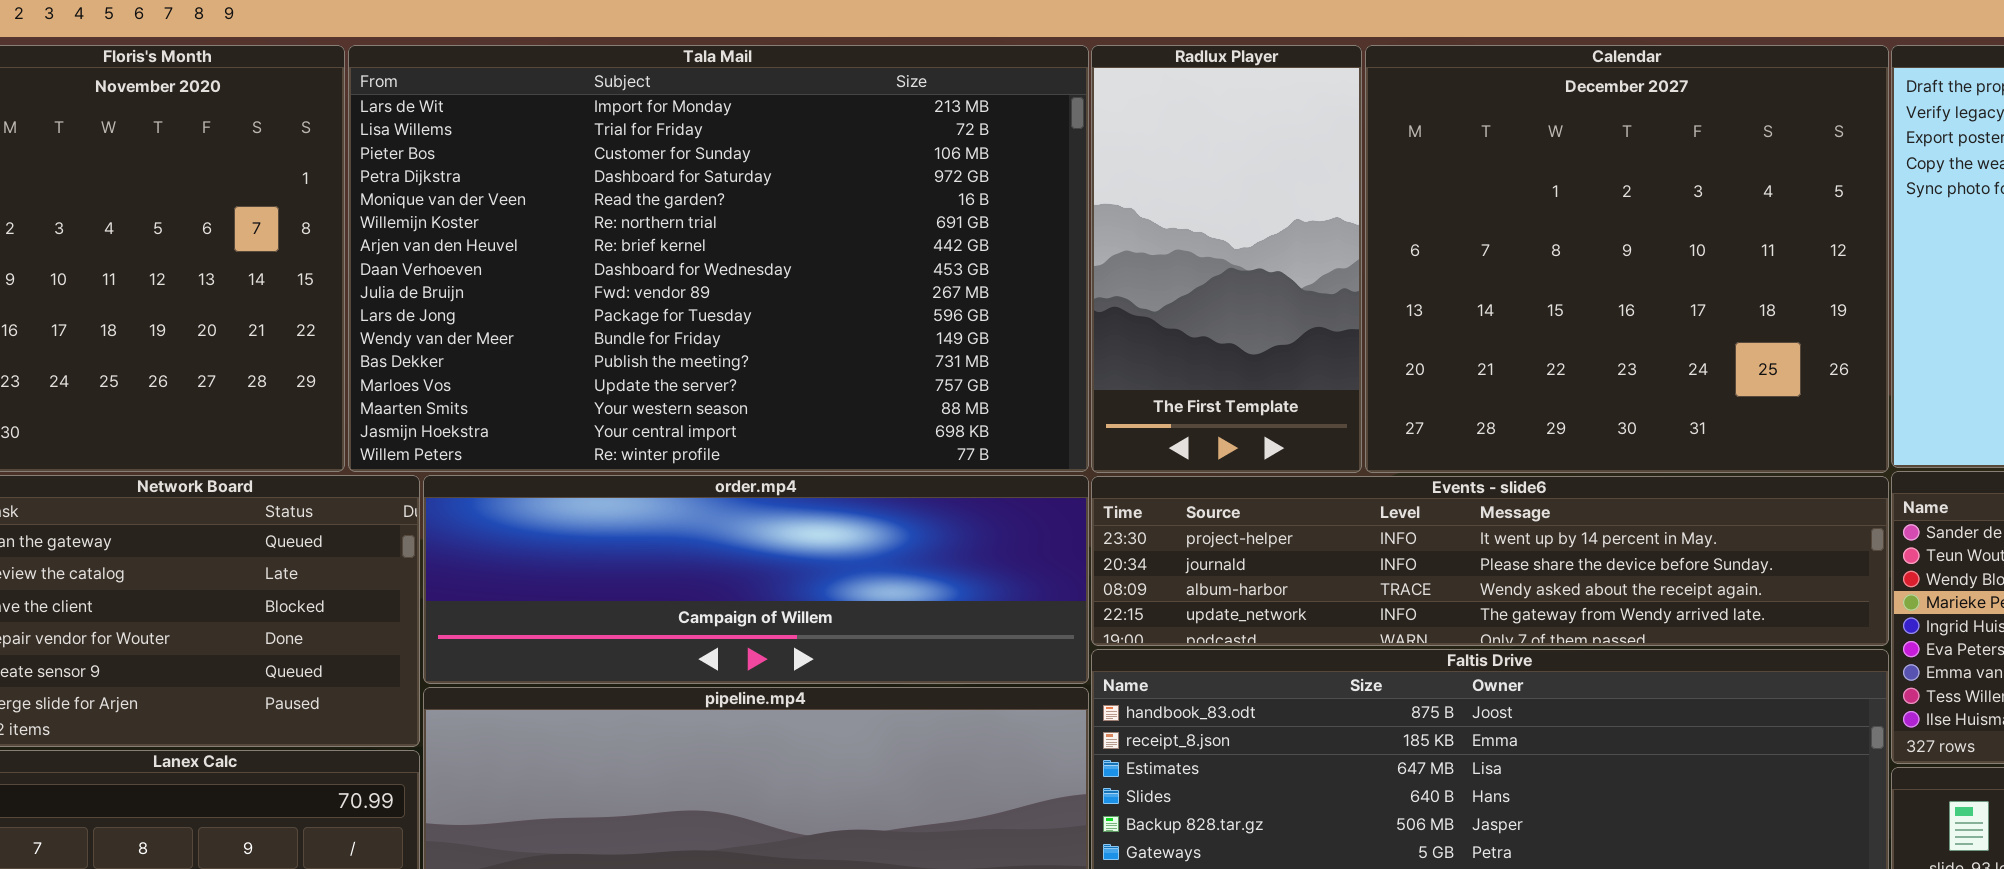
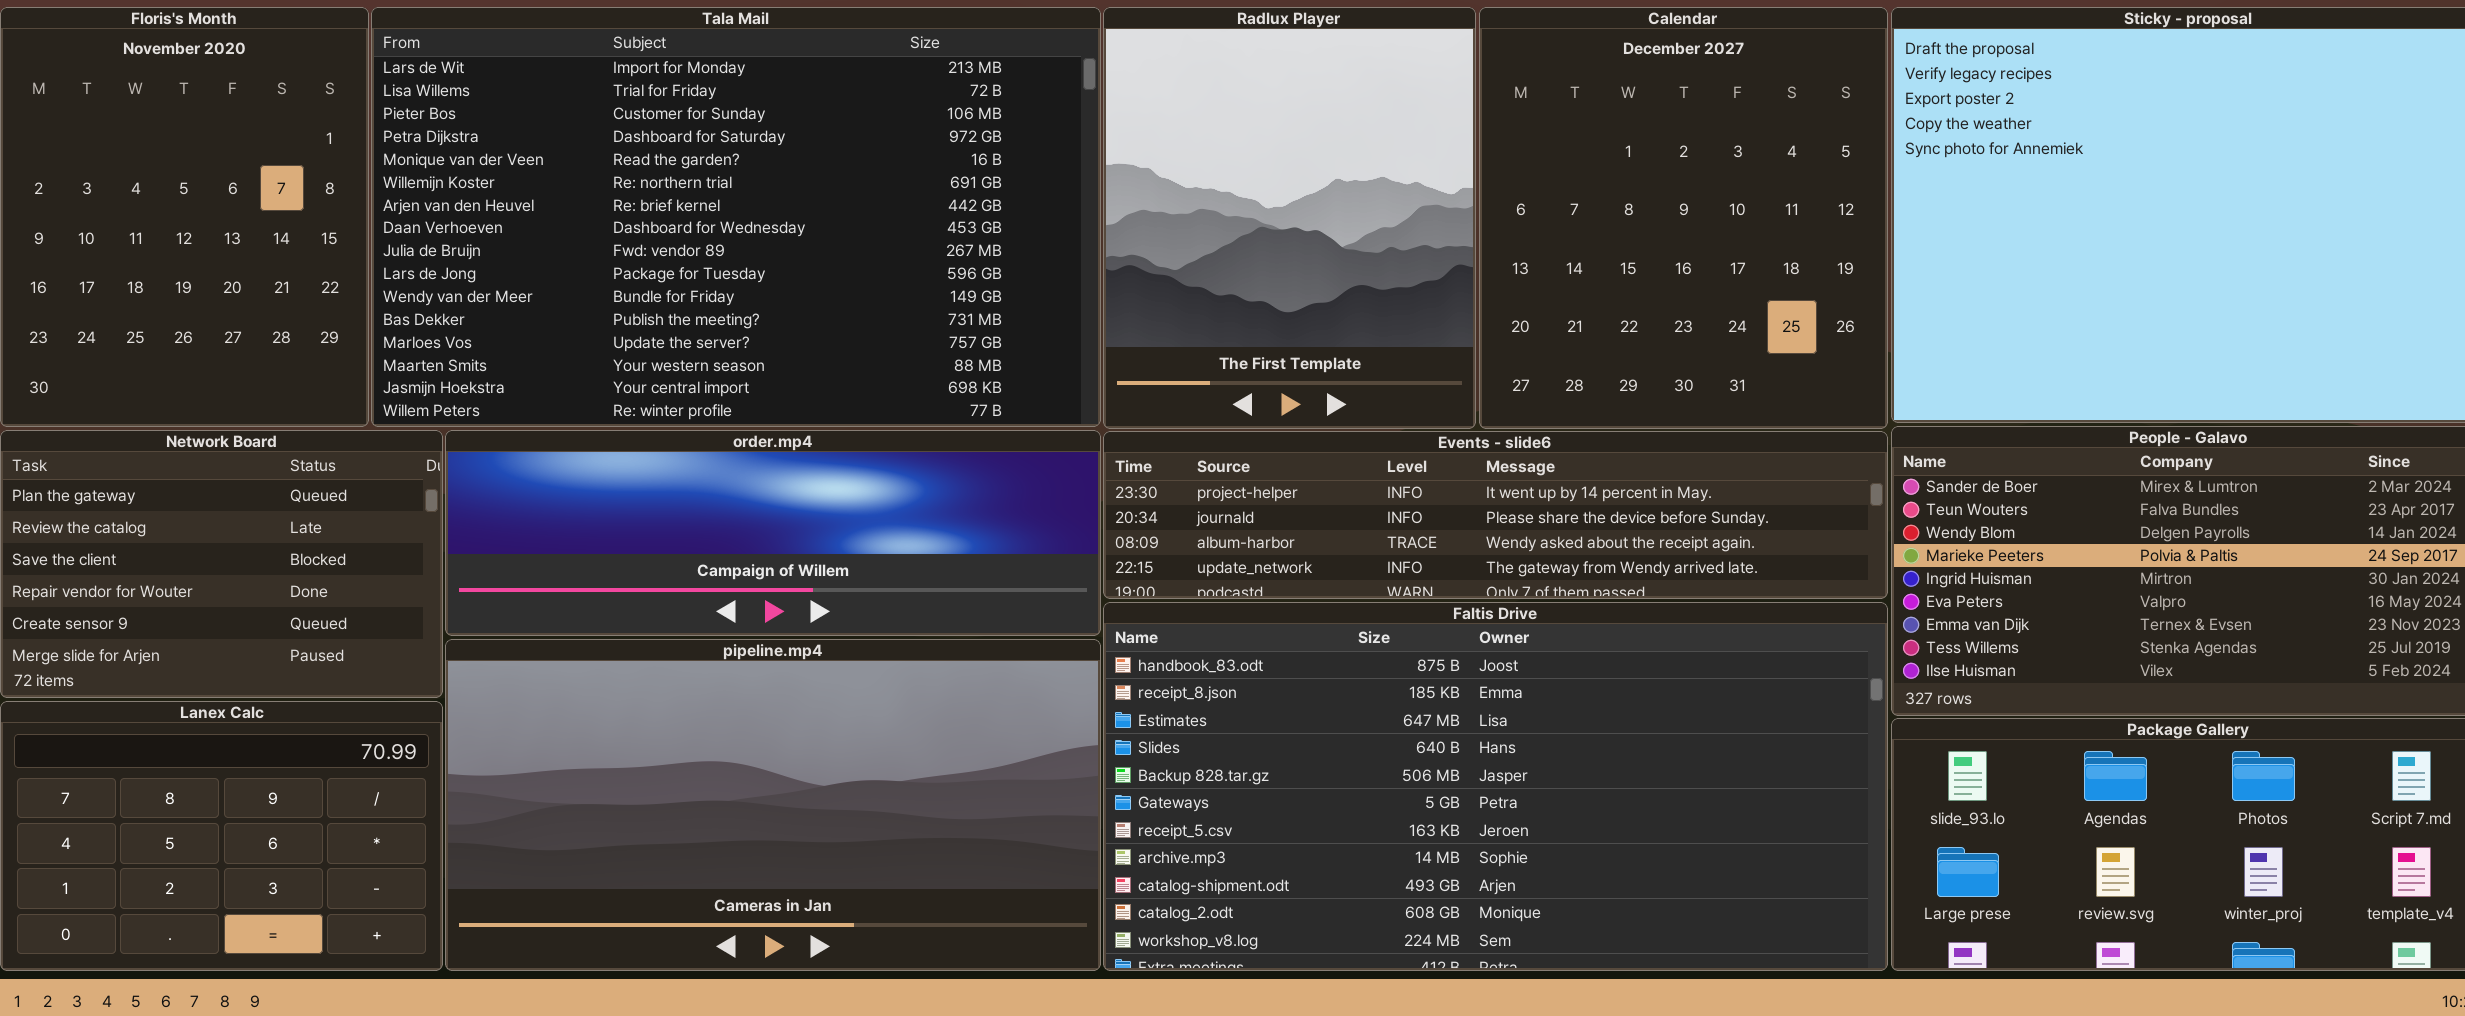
Radlux Player: [1091,45,1362,473] -> [1103,7,1476,429], resized
Calendar: [1365,45,1889,473] -> [1479,7,1888,429], resized

